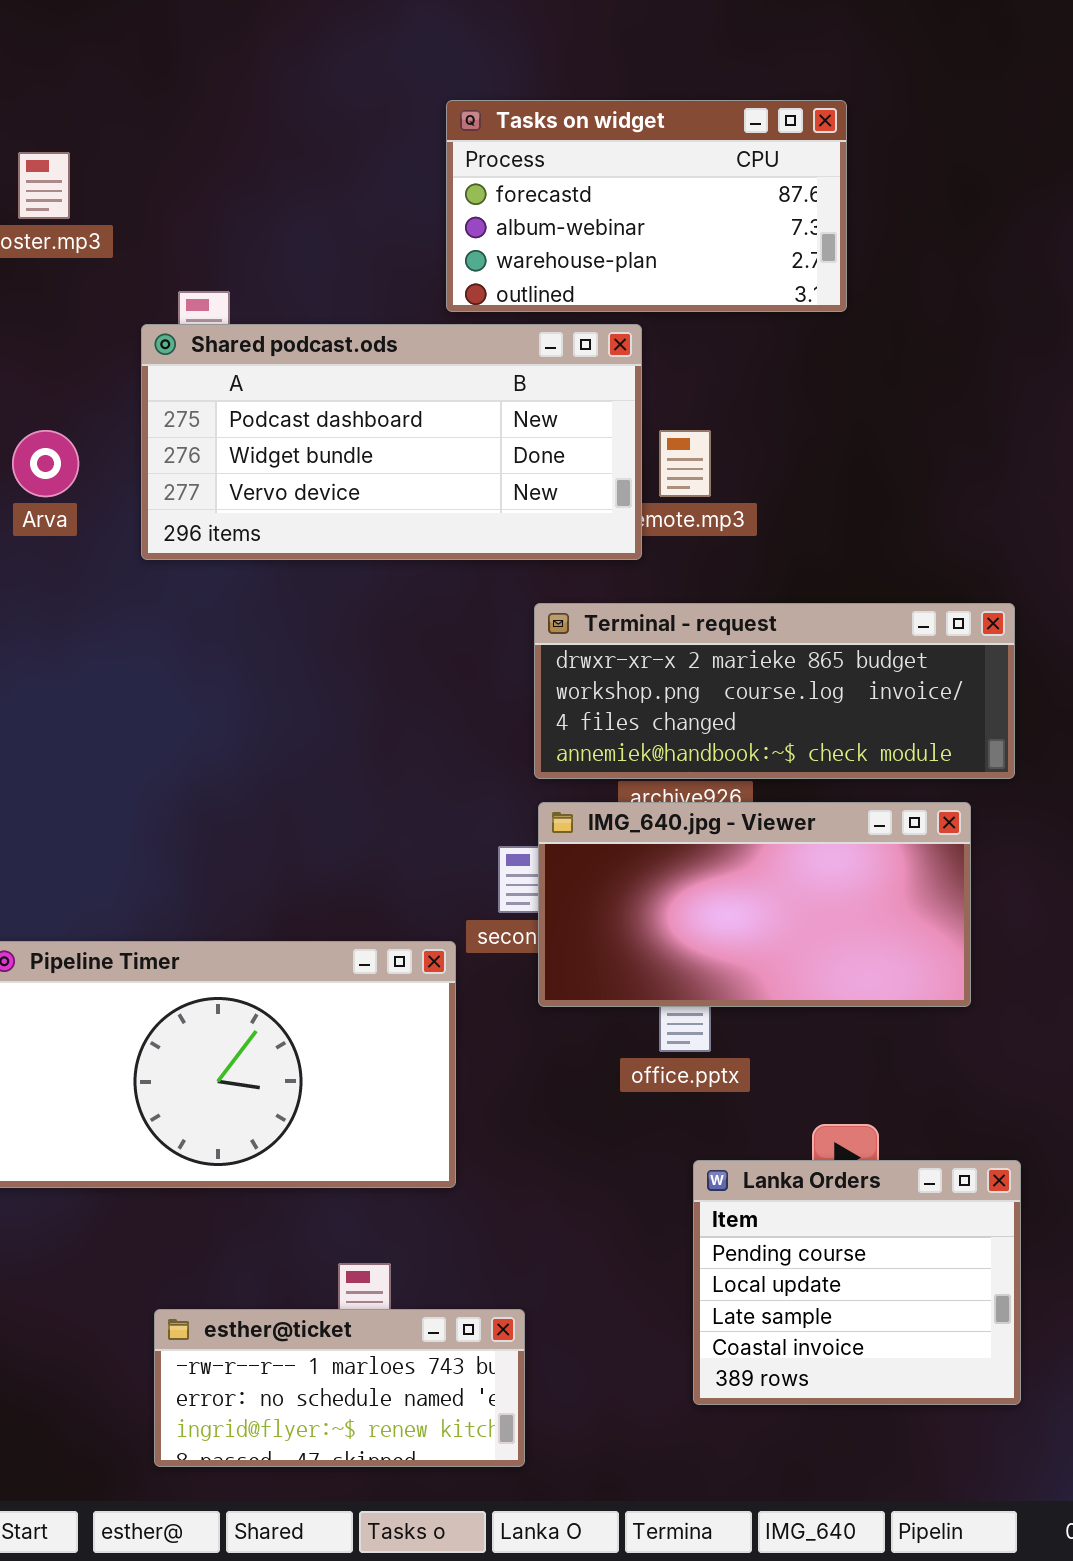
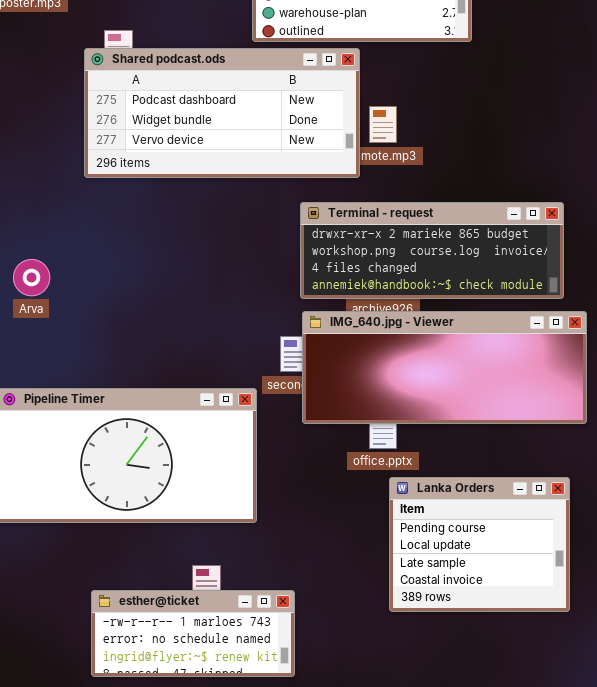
Arva: [12,430,79,497] -> [13,259,50,296], moved
IMG_640.jpg - Viewer: [538,802,971,1007] -> [302,311,587,424], resized
Lanka Orders: [693,1160,1021,1405] -> [389,477,570,612], moved

